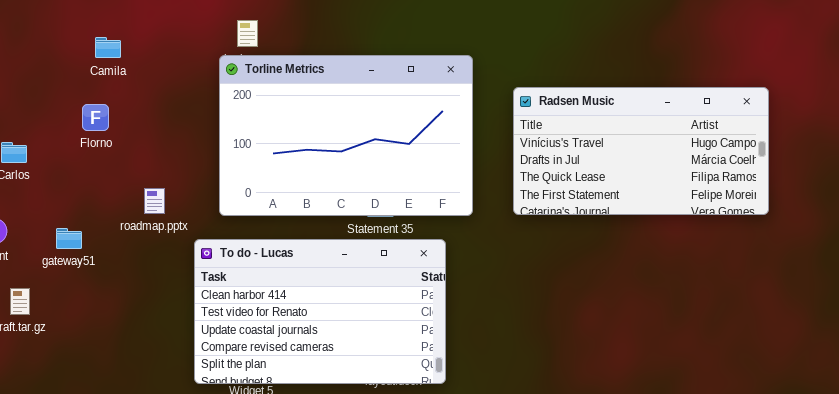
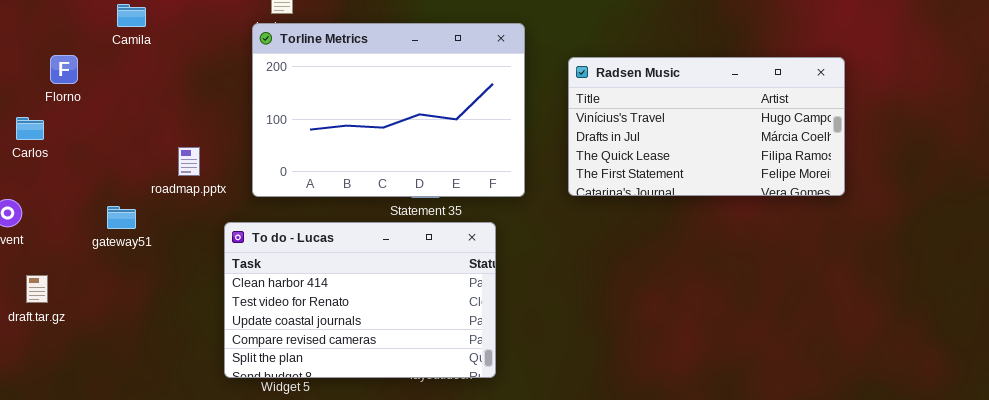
Florno: [82,104,109,131] -> [50,55,78,84], moved
roadmap.pptx: [144,188,165,214] -> [178,147,200,176], moved
gateway51: [56,228,82,249] -> [107,206,136,229], moved

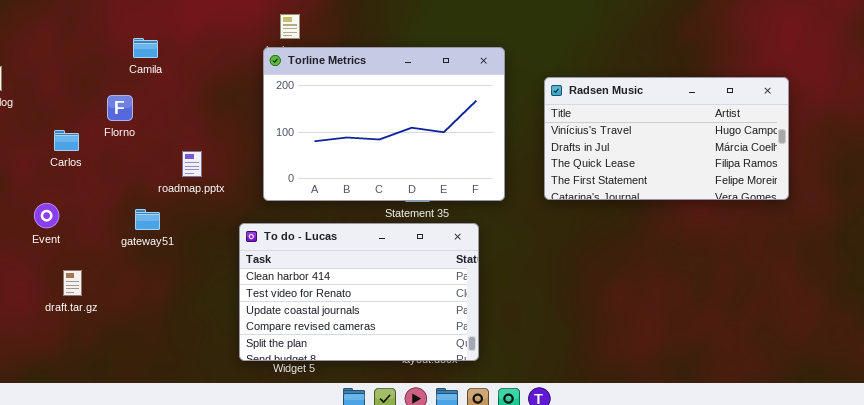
Camila: [117,4,146,27] -> [133,38,158,58], moved
Florno: [50,55,78,84] -> [107,95,133,121], moved
roadmap.pptx: [178,147,200,176] -> [182,151,202,177], moved

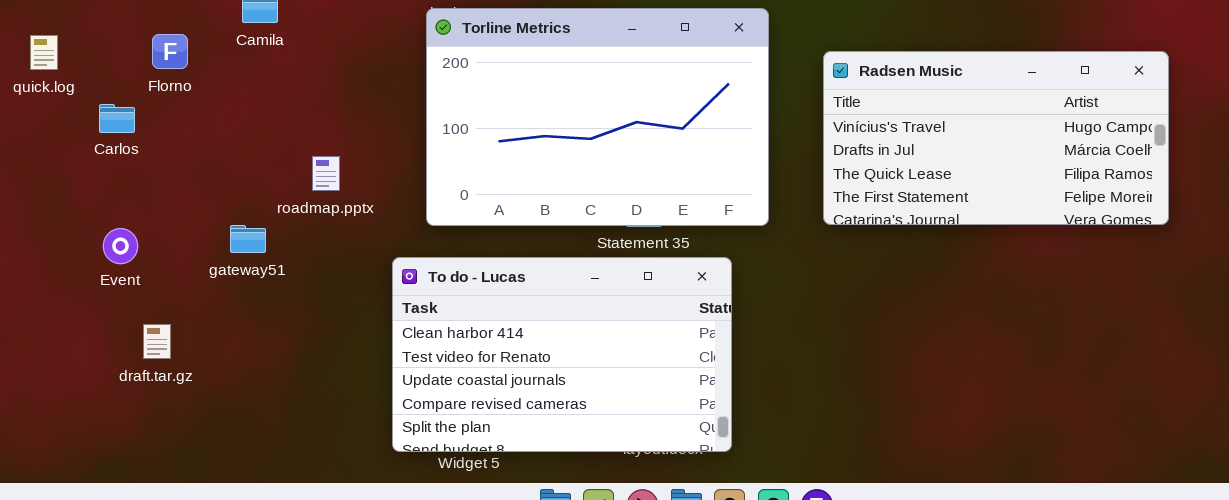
Florno: [107,95,133,121] -> [152,34,188,69], moved
Carlos: [54,130,79,151] -> [99,104,135,133], moved
gateway51: [135,209,160,230] -> [230,225,266,253], moved

